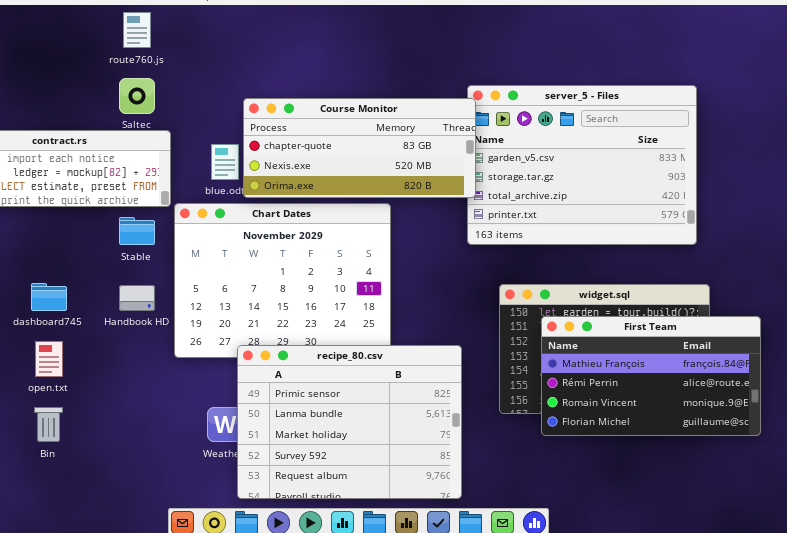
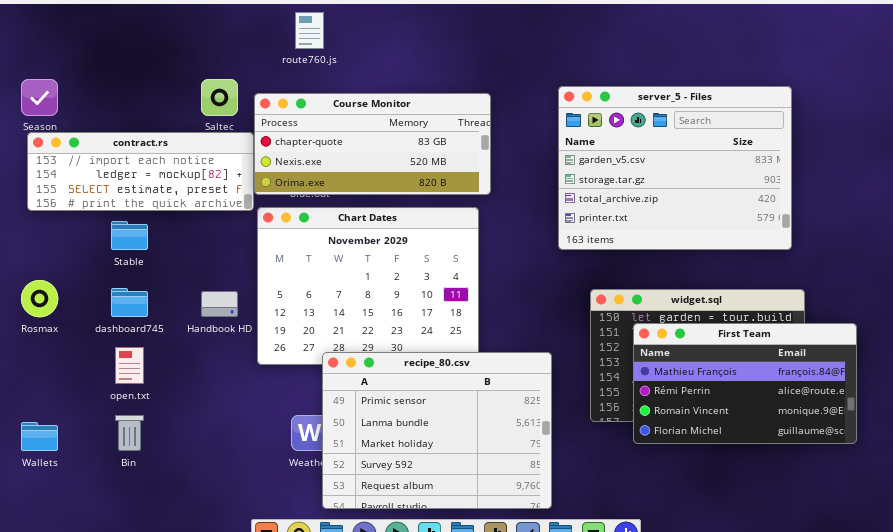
route760.js: [123,12,151,48] -> [295,12,324,49], moved
Course Monitor: [243,98,476,198] -> [254,93,491,195], moved
Stable: [119,217,155,245] -> [111,221,148,250], moved

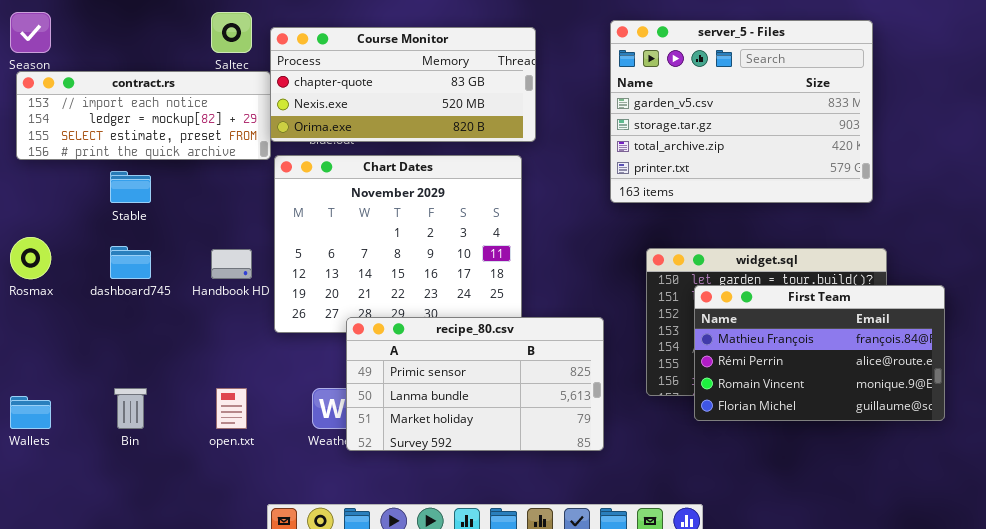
open.txt: [115,347,144,384] -> [216,388,247,429], moved
recipe_80.csv: [322,352,552,509] -> [346,317,604,451], resized

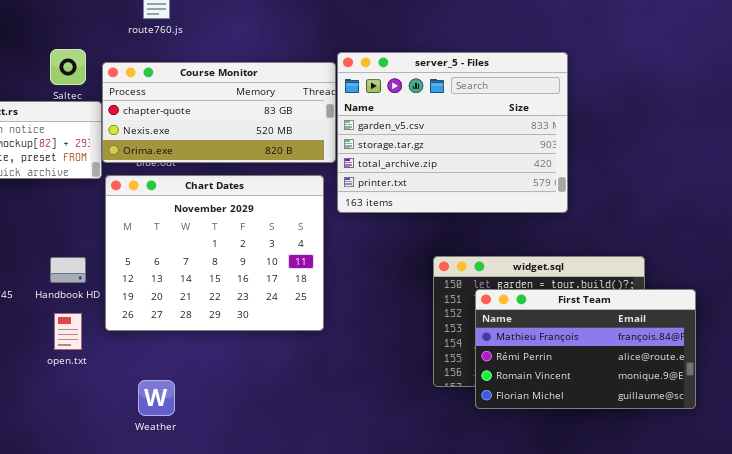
server_5 - Files: [610,20,873,203] -> [337,52,568,213], moved
recipe_80.csv: [346,317,604,451] -> none, closed
open.txt: [216,388,247,429] -> [54,313,82,350], moved

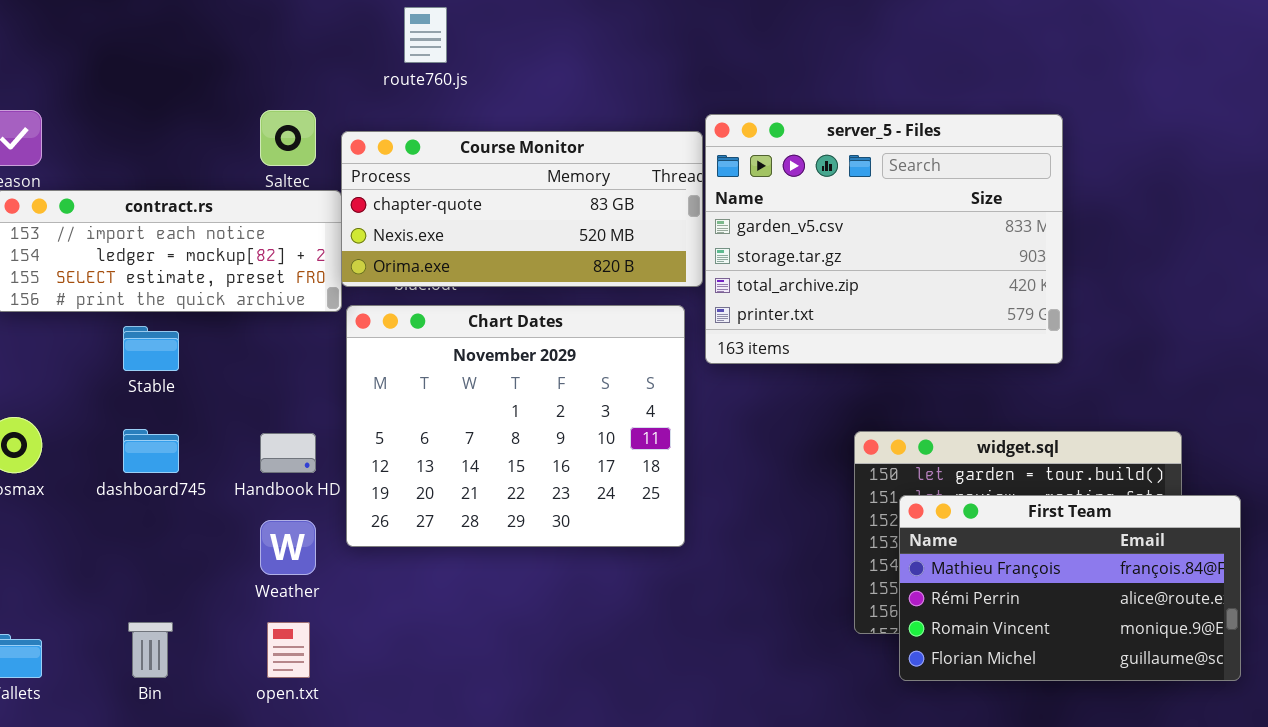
First Team: [475,289,696,409] -> [899,495,1241,681], moved
open.txt: [54,313,82,350] -> [267,622,310,678], moved
Weather: [138,380,175,416] -> [260,520,316,575], moved

